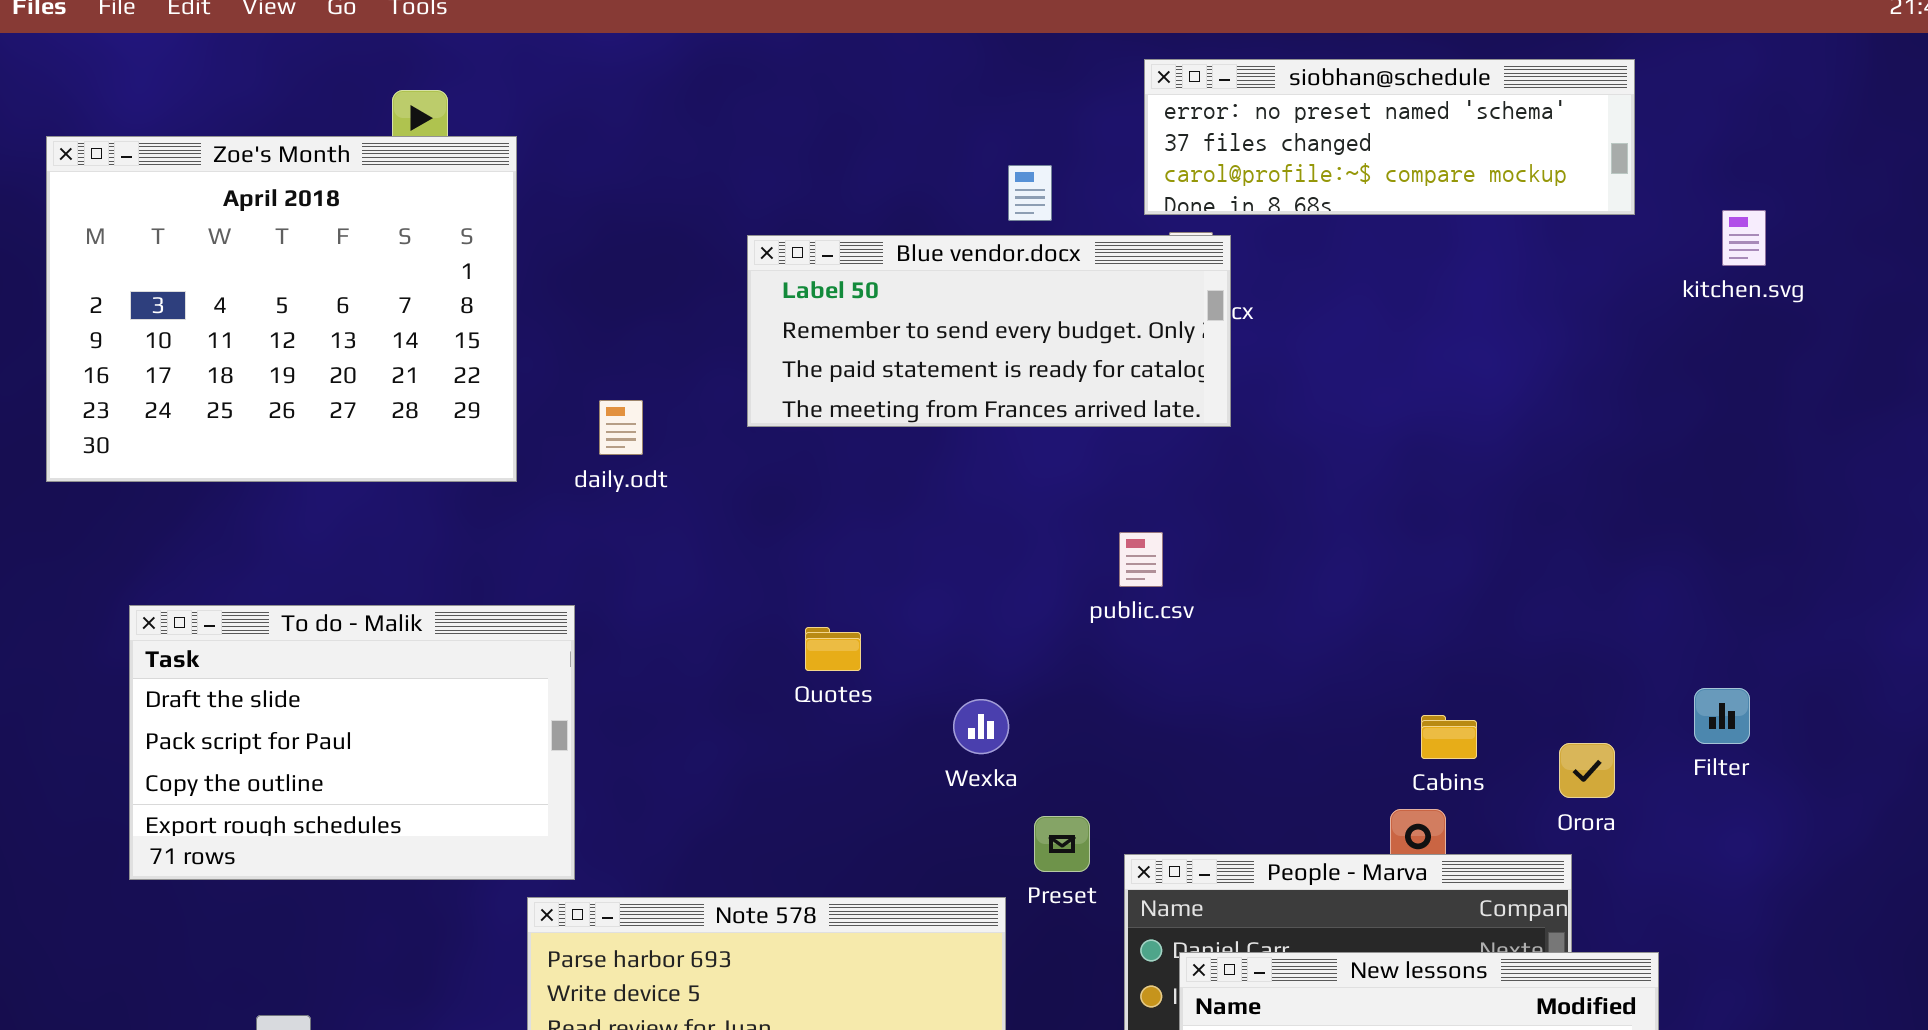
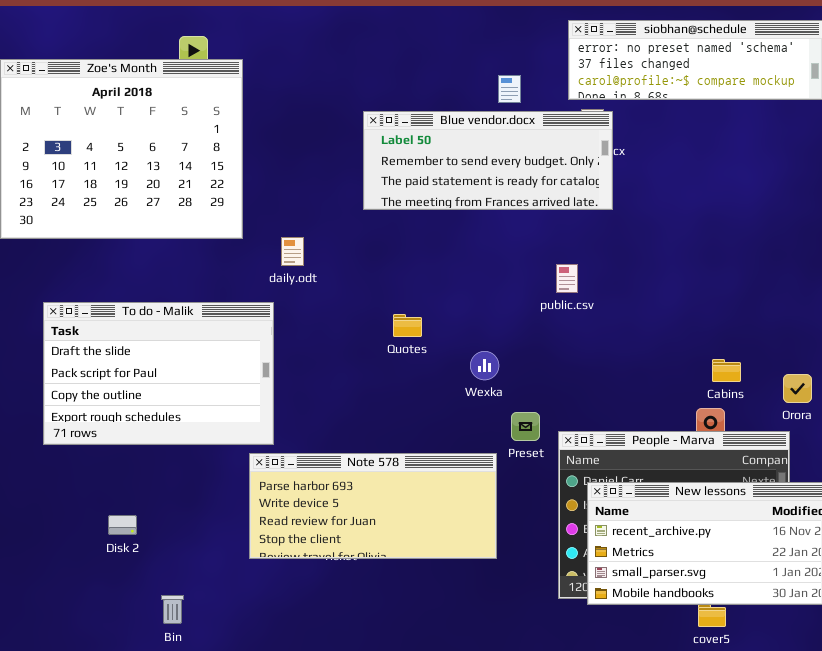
daily.odt: [599,400,643,455] -> [281,237,304,266], moved

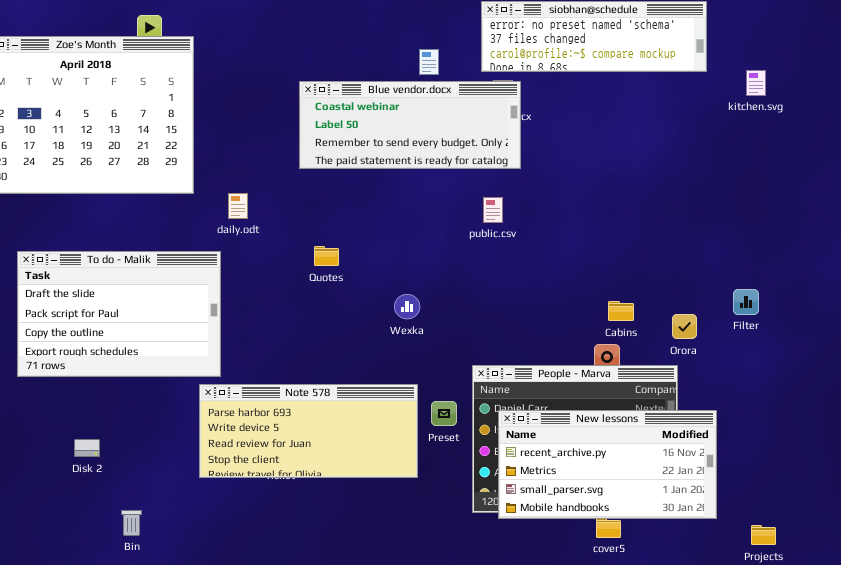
Blue vendor.docx: [363,111,613,210] -> [299,81,521,169], scrolled up 1 row
public.csv: [556,264,578,293] -> [483,197,503,223], moved
Quotes: [393,314,422,337] -> [314,246,339,266], moved
Preset: [511,412,540,441] -> [431,401,457,426], moved

